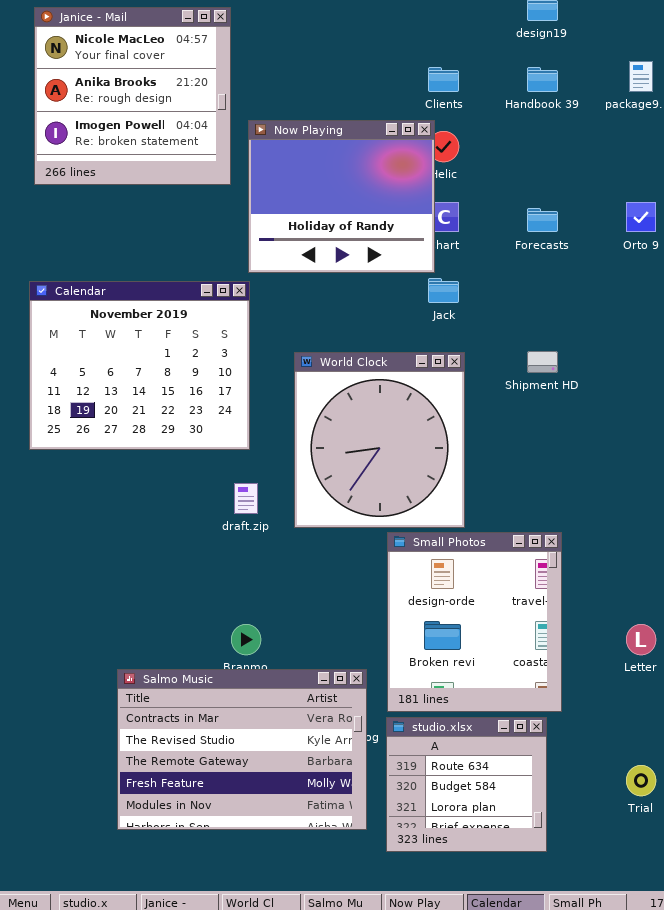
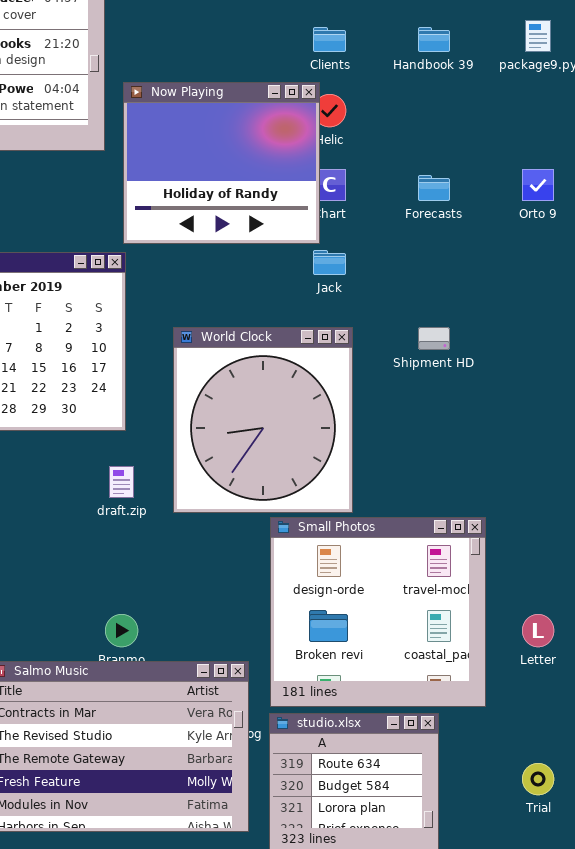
Small Photos: [387,532,562,712] -> [270,517,486,707], resized

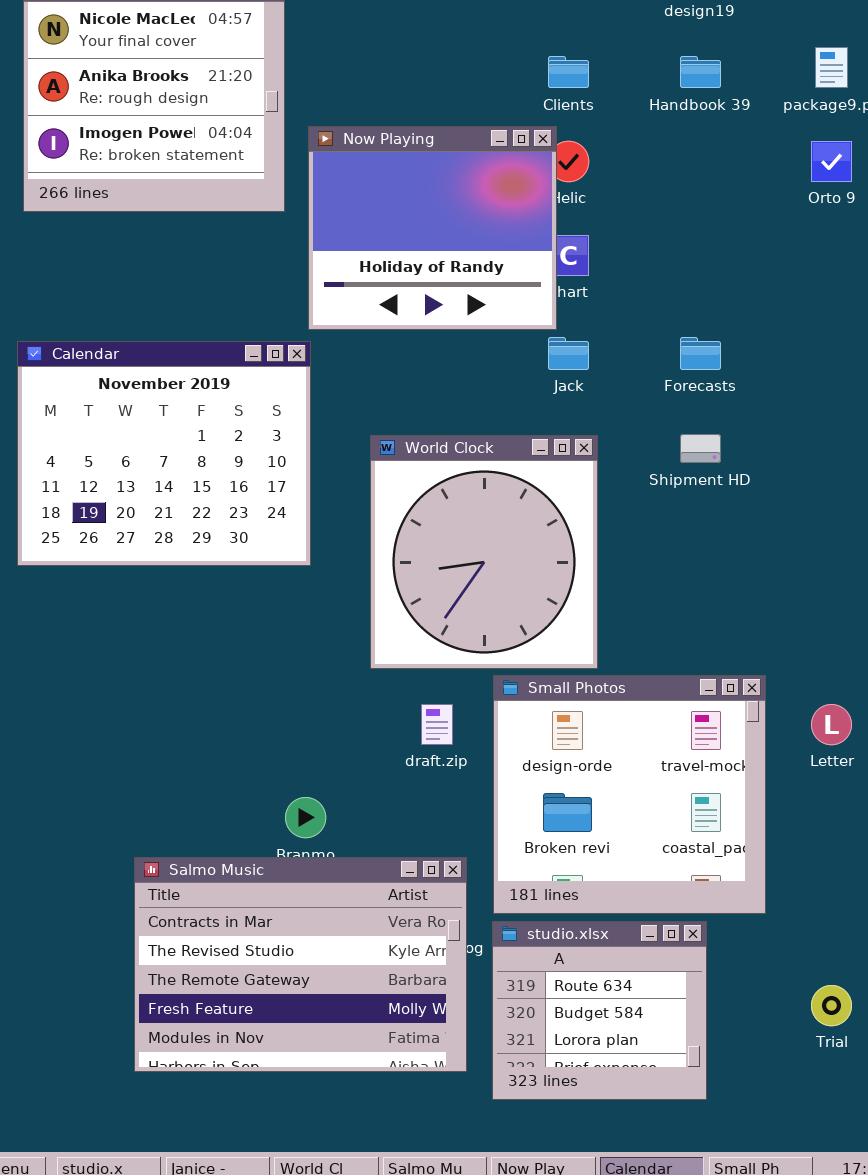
Orto 9: [522,169,554,201] -> [811,141,852,182], moved
Forecasts: [418,175,450,201] -> [680,337,721,370], moved
draft.zip: [109,466,134,498] -> [421,704,453,745], moved
Letter: [522,614,554,647] -> [811,704,852,745], moved

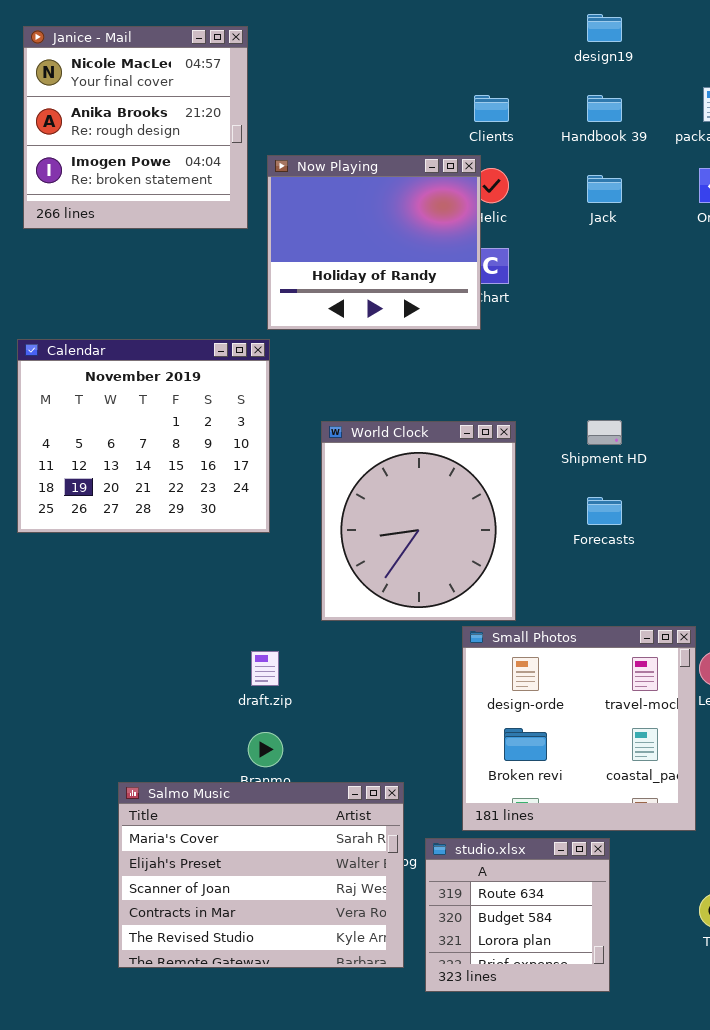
Jack: [548,337,589,370] -> [587,175,622,203], moved
Forecasts: [680,337,721,370] -> [587,497,622,525], moved
Small Photos: [493,675,766,914] -> [462,626,696,831], moved
draft.zip: [421,704,453,745] -> [251,651,279,686], moved
Salmo Music: [134,857,467,1072] -> [118,782,404,968], scrolled up 3 rows

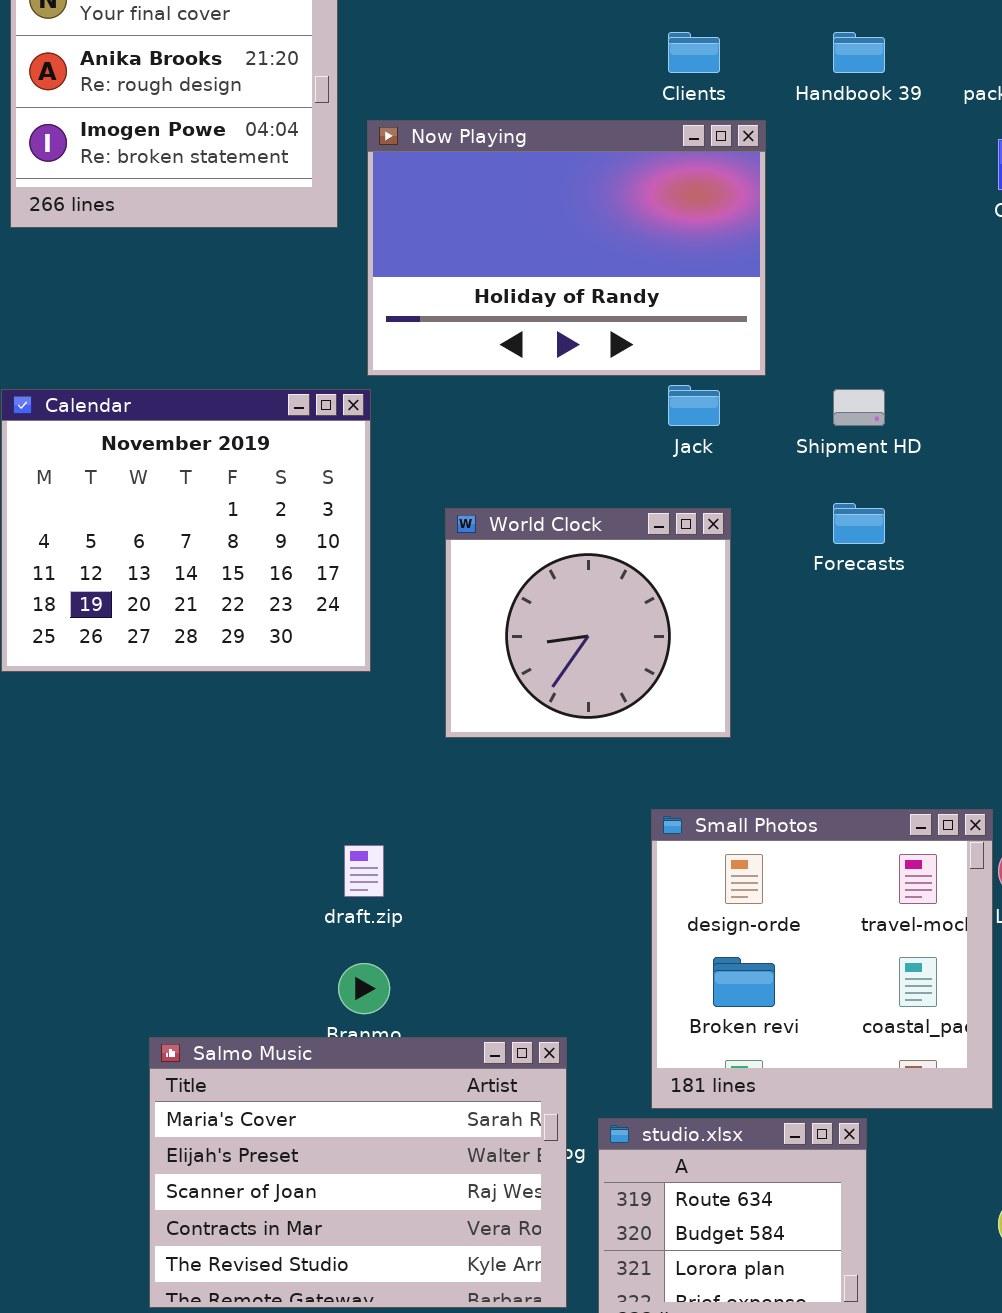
Now Playing: [267,155,481,330] -> [367,120,766,376], resized
Jack: [587,175,622,203] -> [668,385,720,426], moved
Shipment HD: [587,420,622,445] -> [833,389,885,426], moved
World Clock: [321,421,516,621] -> [445,508,731,738], resized
Forecasts: [587,497,622,525] -> [833,503,885,544], moved

